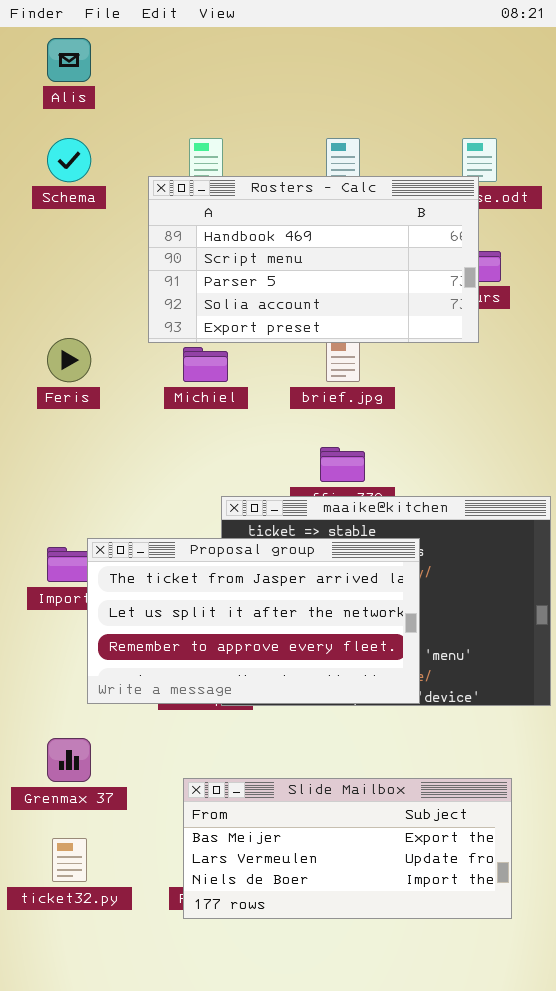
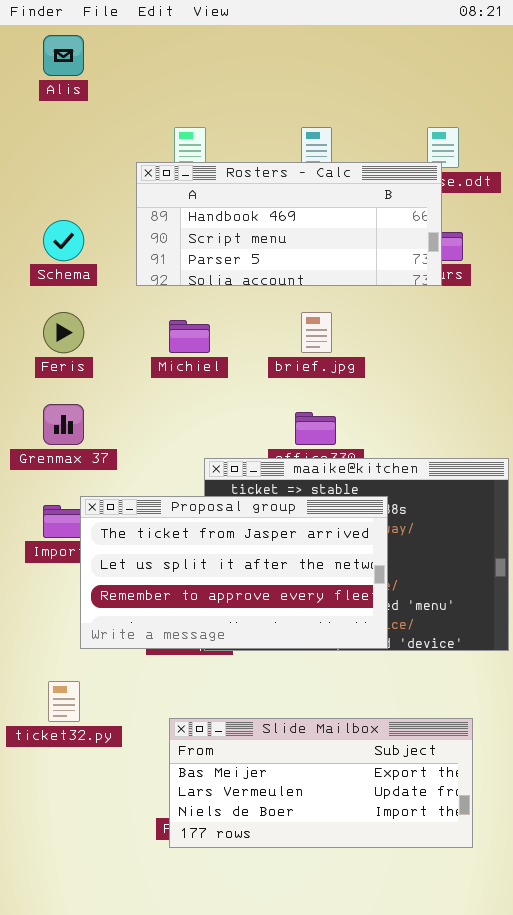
Schema: [47,138,91,182] -> [43,220,84,261], moved
Rosters - Calc: [148,176,479,343] -> [136,162,442,286], resized
Grenmax 37: [47,738,91,782] -> [43,404,84,445], moved
ticket32.py: [52,838,87,882] -> [48,681,80,722], moved

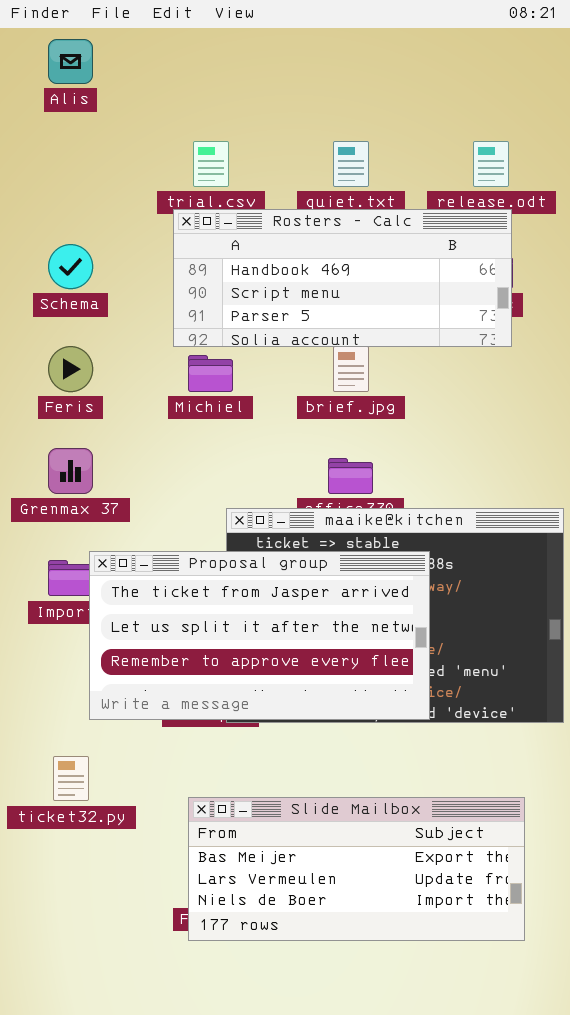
Rosters - Calc: [136,162,442,286] -> [173,209,512,347], moved

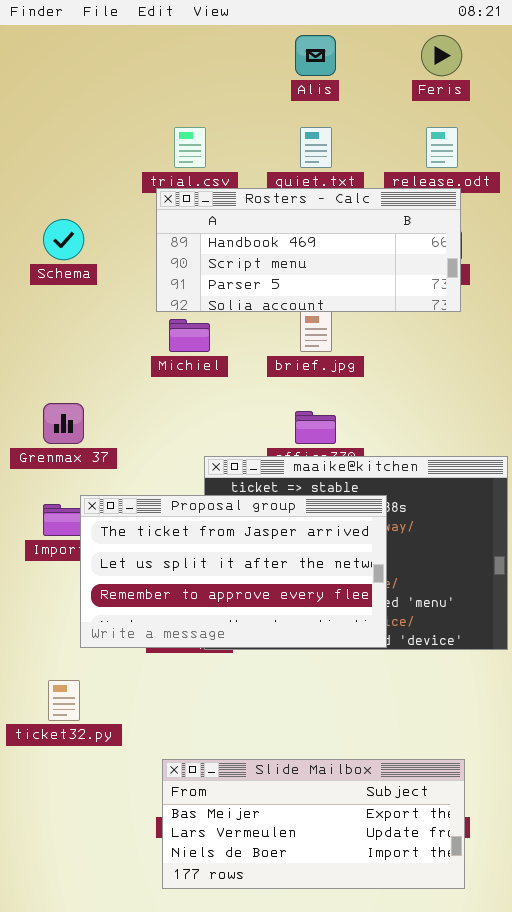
Alis: [48,39,93,84] -> [295,35,336,76], moved
Feris: [48,346,93,392] -> [421,35,462,76], moved
Slide Mailbox: [188,797,525,941] -> [162,759,465,889], moved

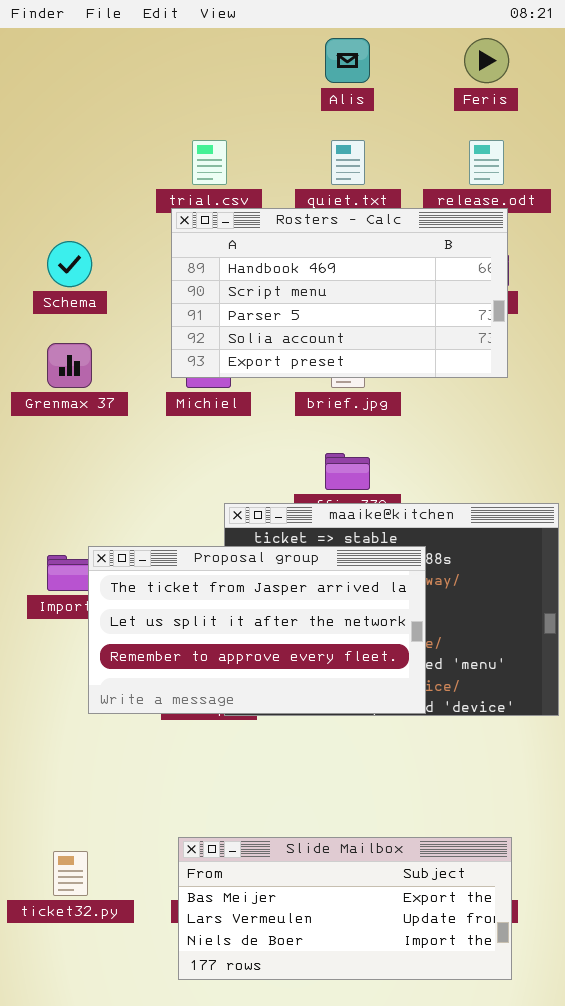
Rosters - Calc: [156,188,461,312] -> [171,208,508,378], resized
Grenmax 37: [43,403,84,444] -> [47,343,92,388], moved
ticket32.py: [48,680,80,721] -> [53,851,88,896], moved

